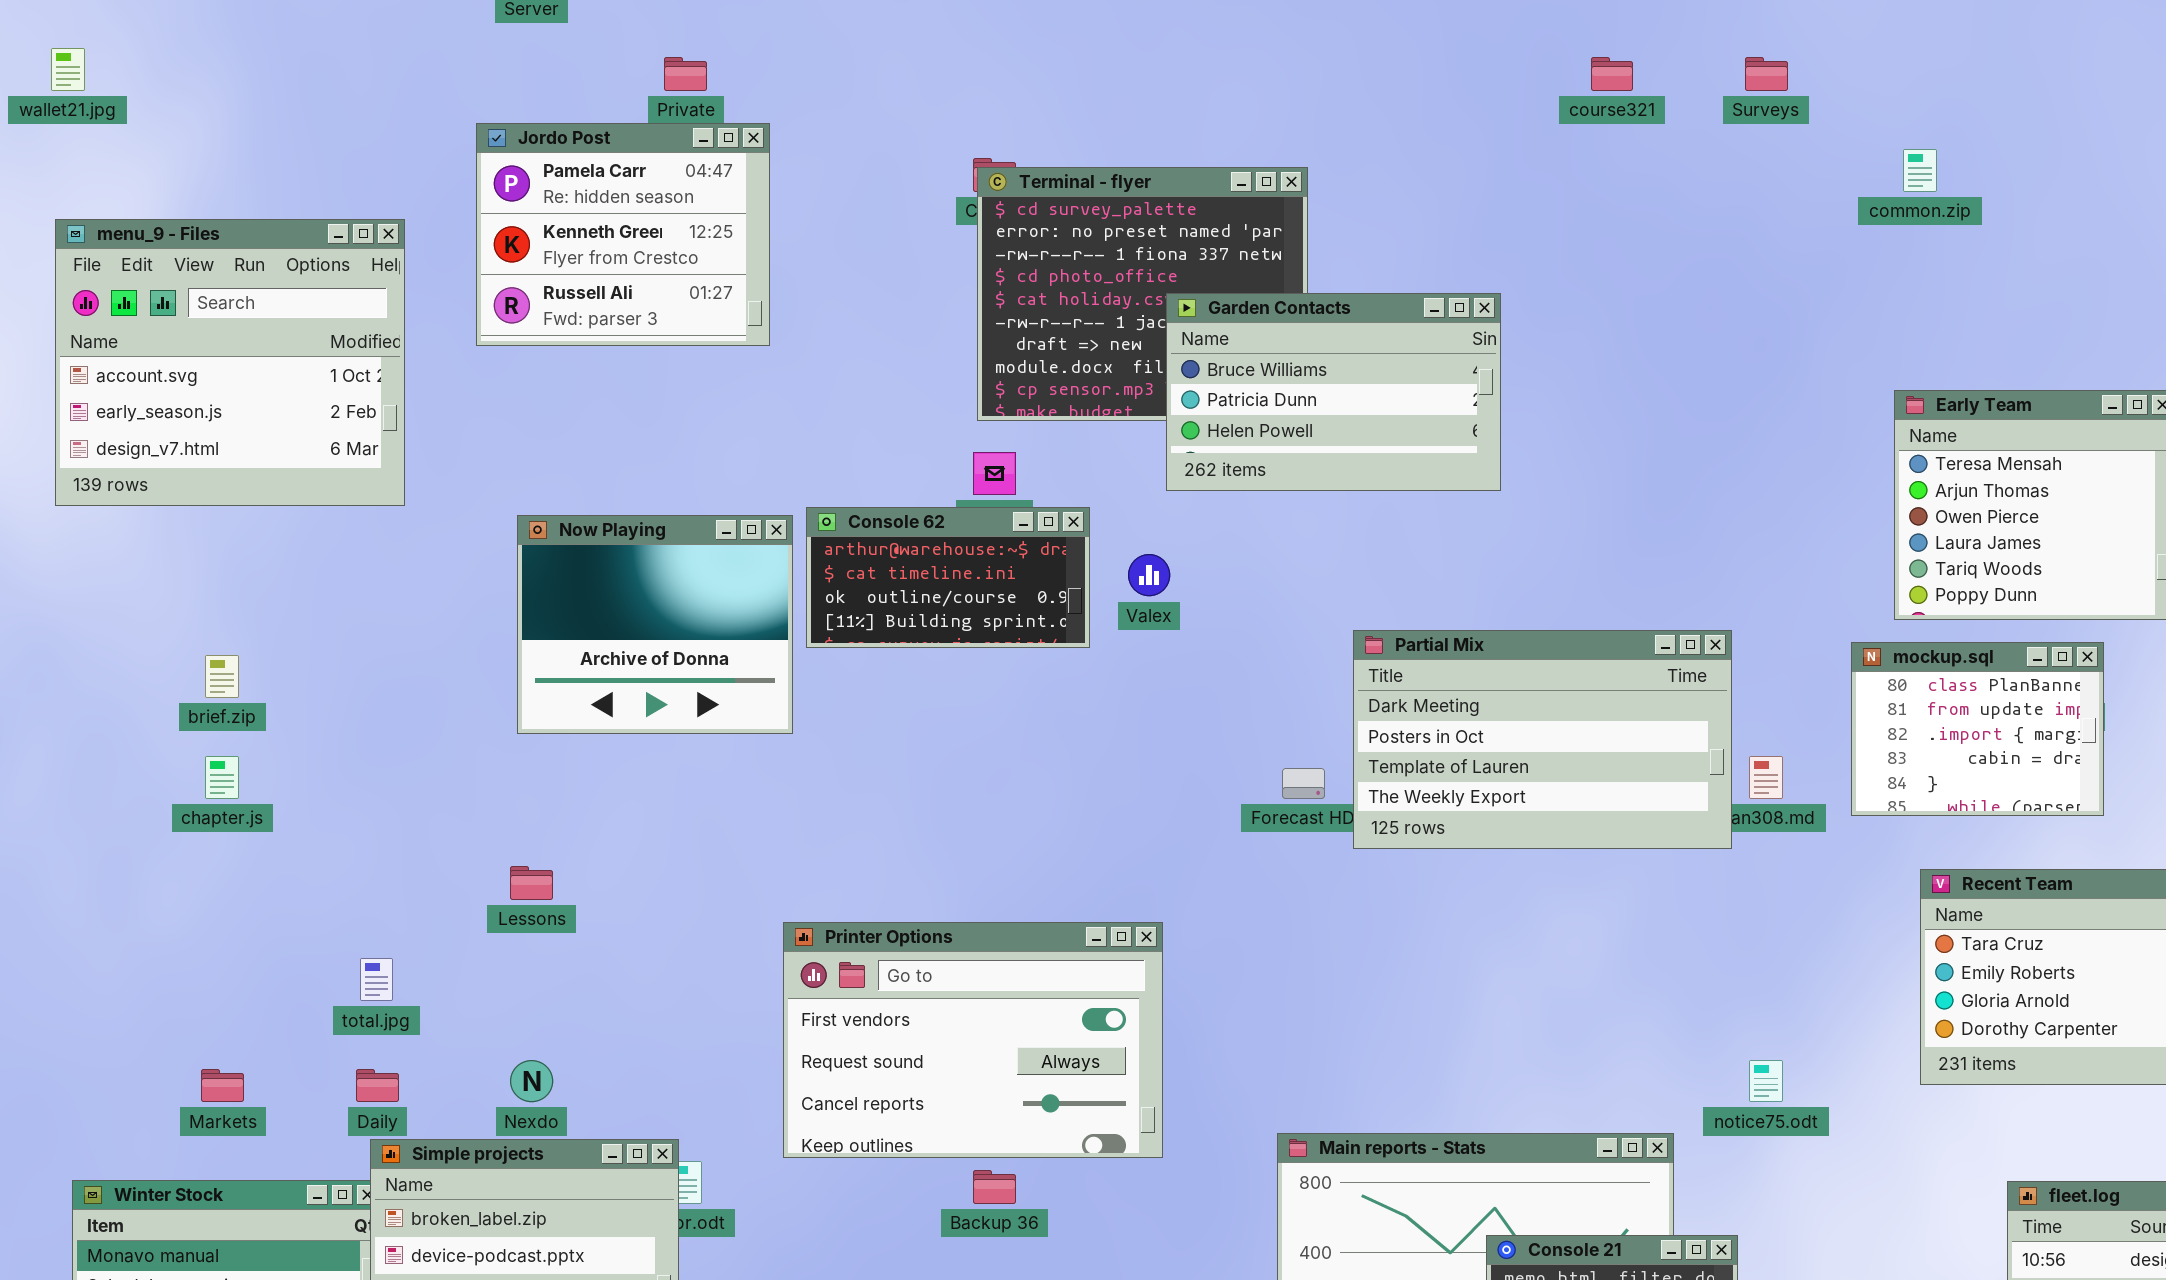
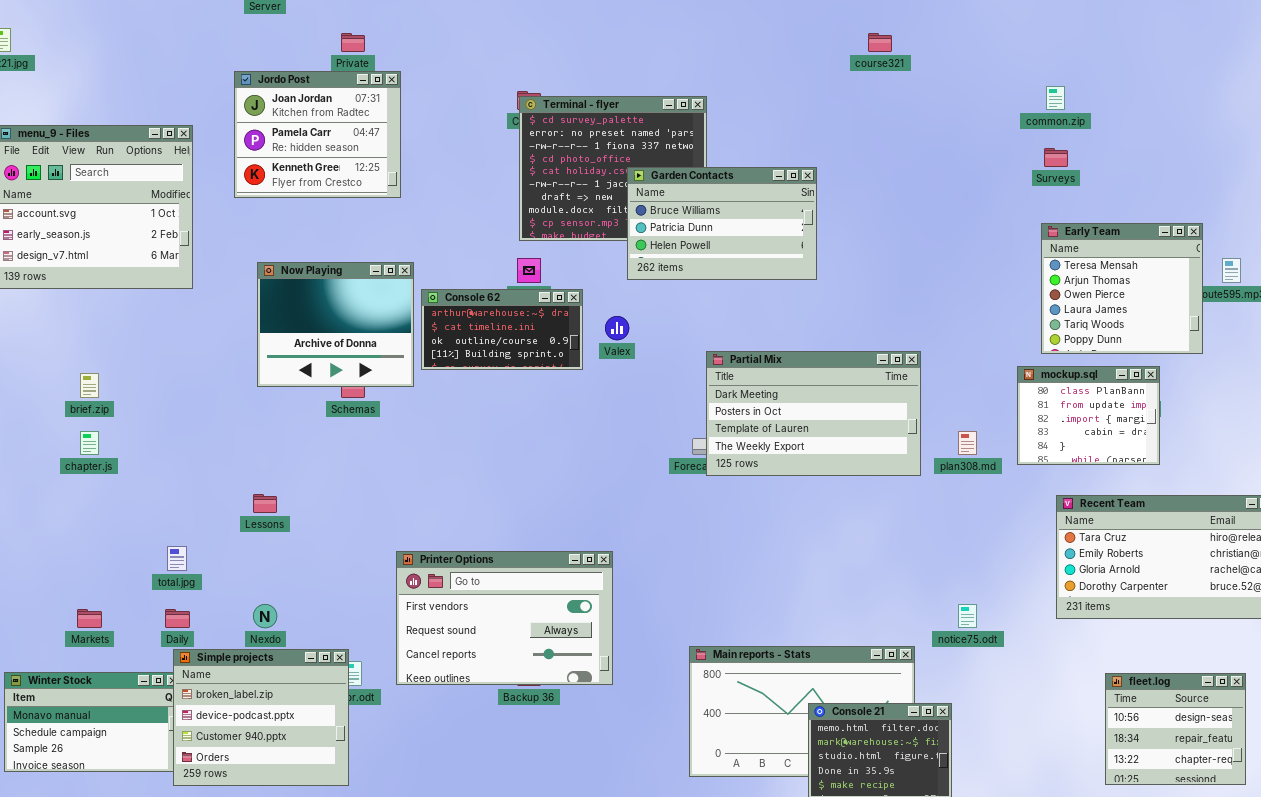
Surveys: [1745,57,1788,91] -> [1044,148,1068,167], moved
Jordo Post: [476,123,770,346] -> [234,71,401,198], scrolled up 1 row
Now Playing: [517,515,793,734] -> [257,262,414,387], moved
Partial Mix: [1353,630,1732,849] -> [706,351,921,476], moved
Printer Options: [783,922,1163,1158] -> [396,551,613,685], moved

